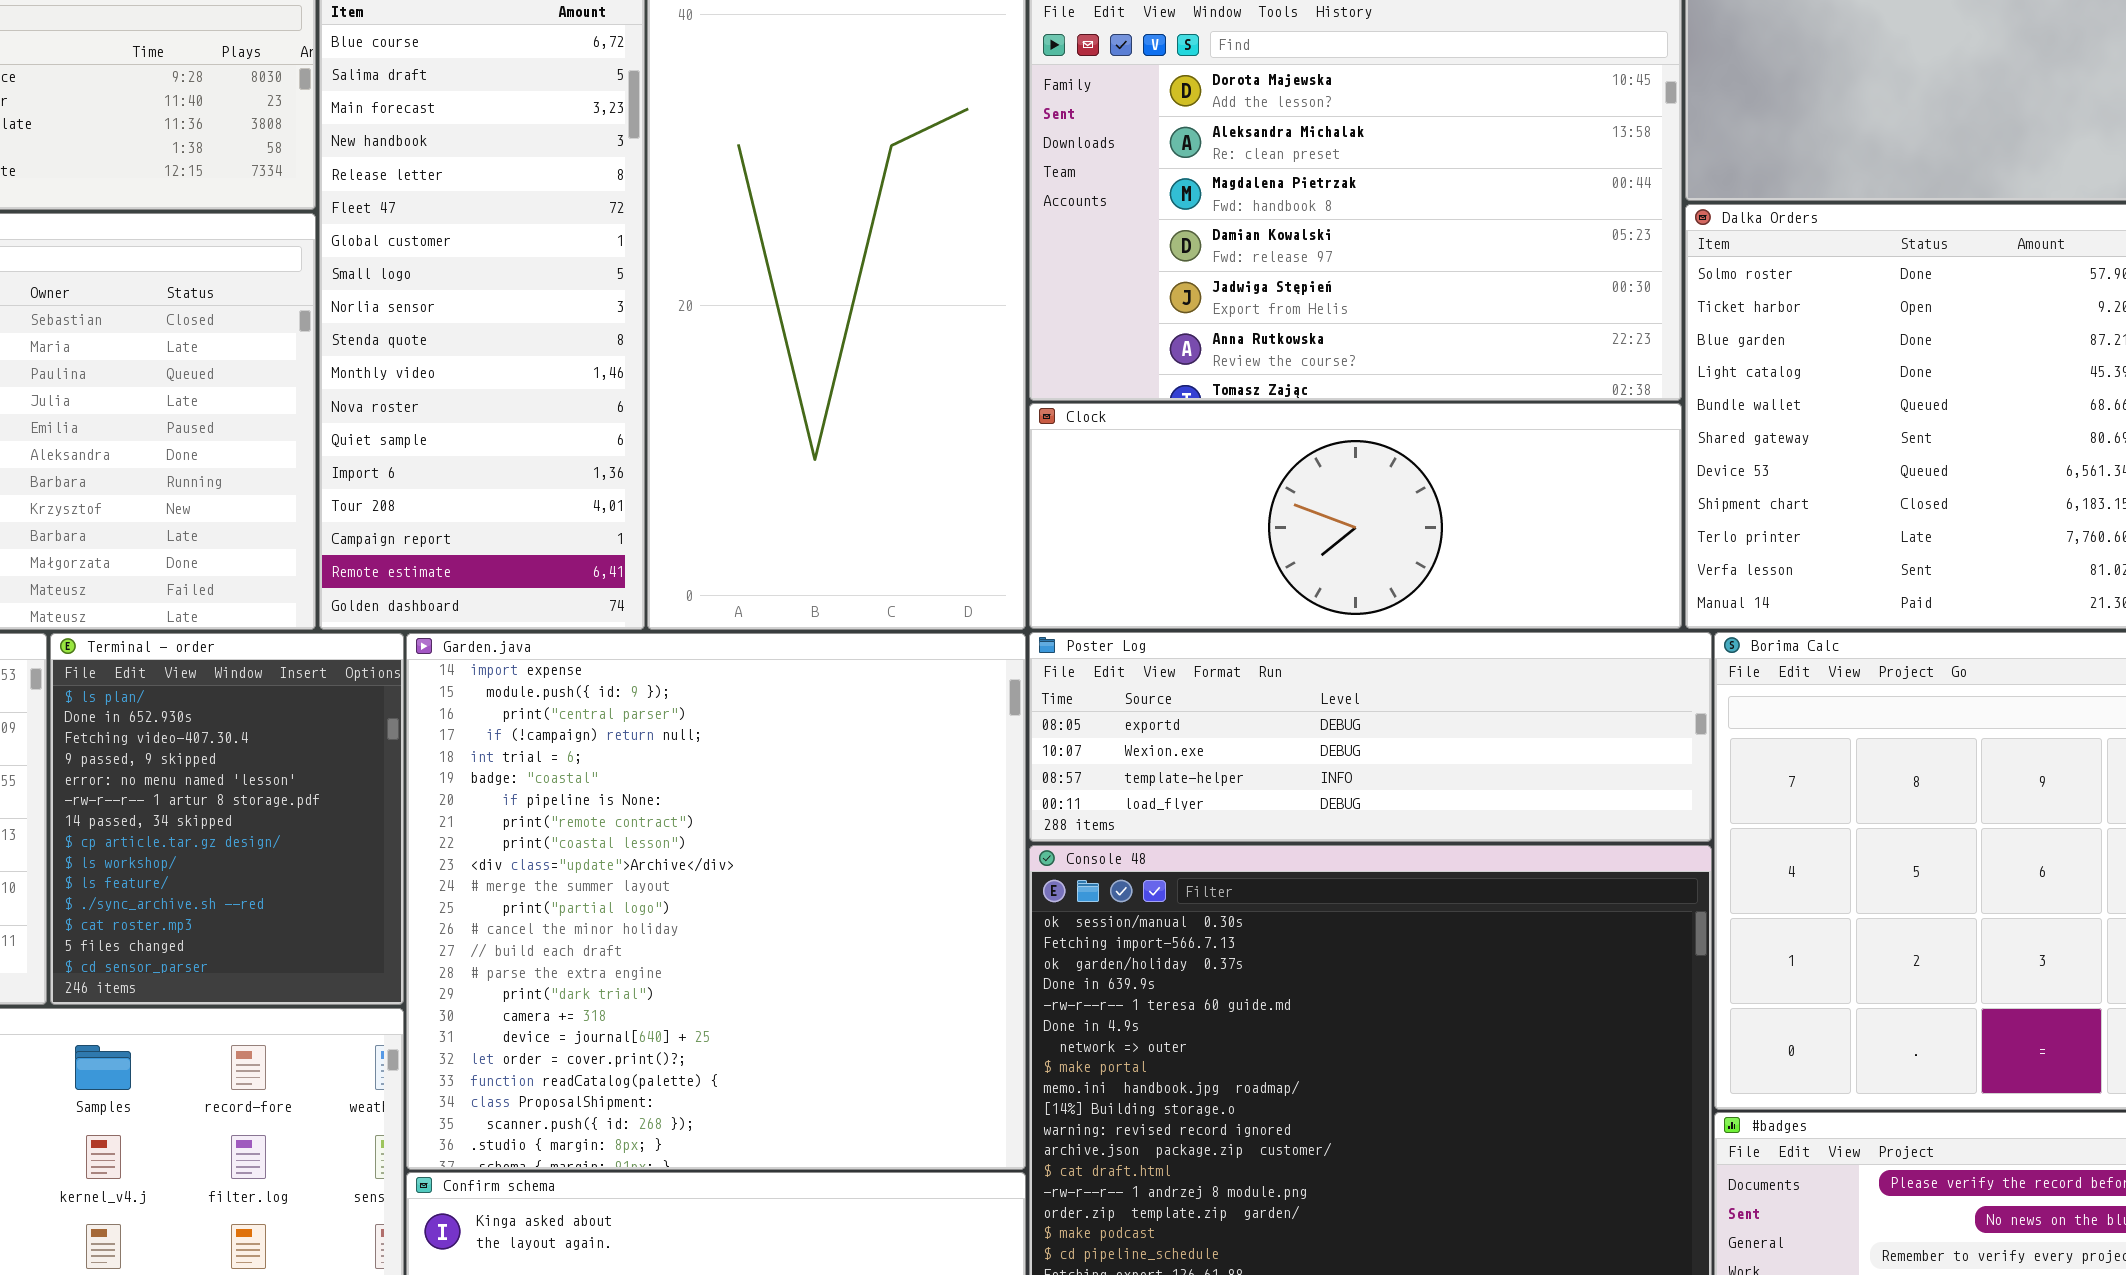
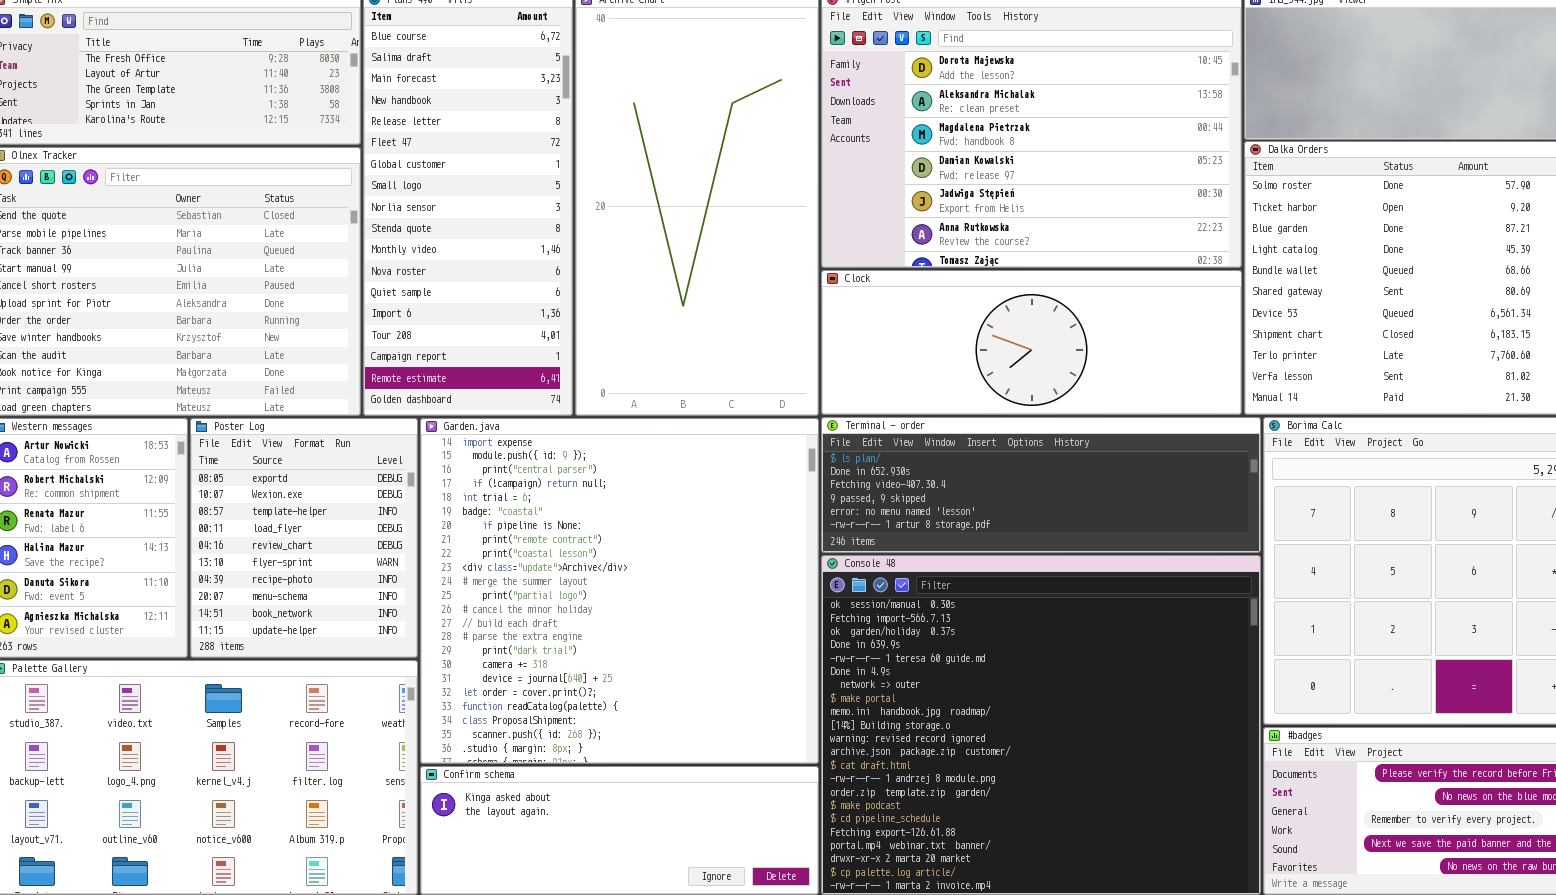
Poster Log: [1029,632,1712,842] -> [190,418,418,658], moved, resized
Terminal - order: [50,633,404,1005] -> [821,417,1261,553], moved, resized

